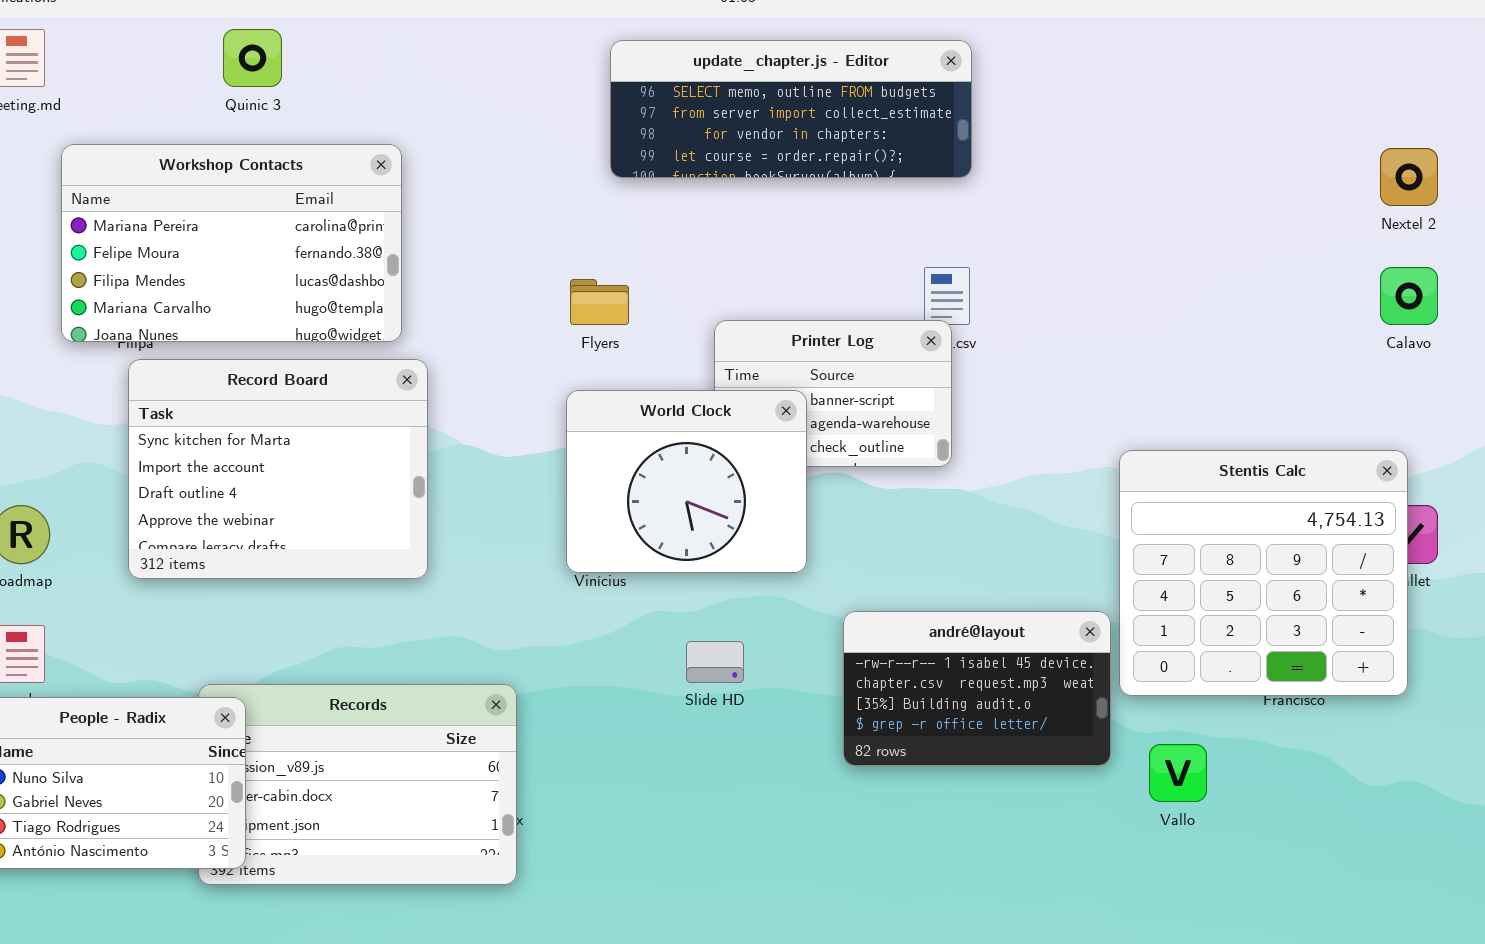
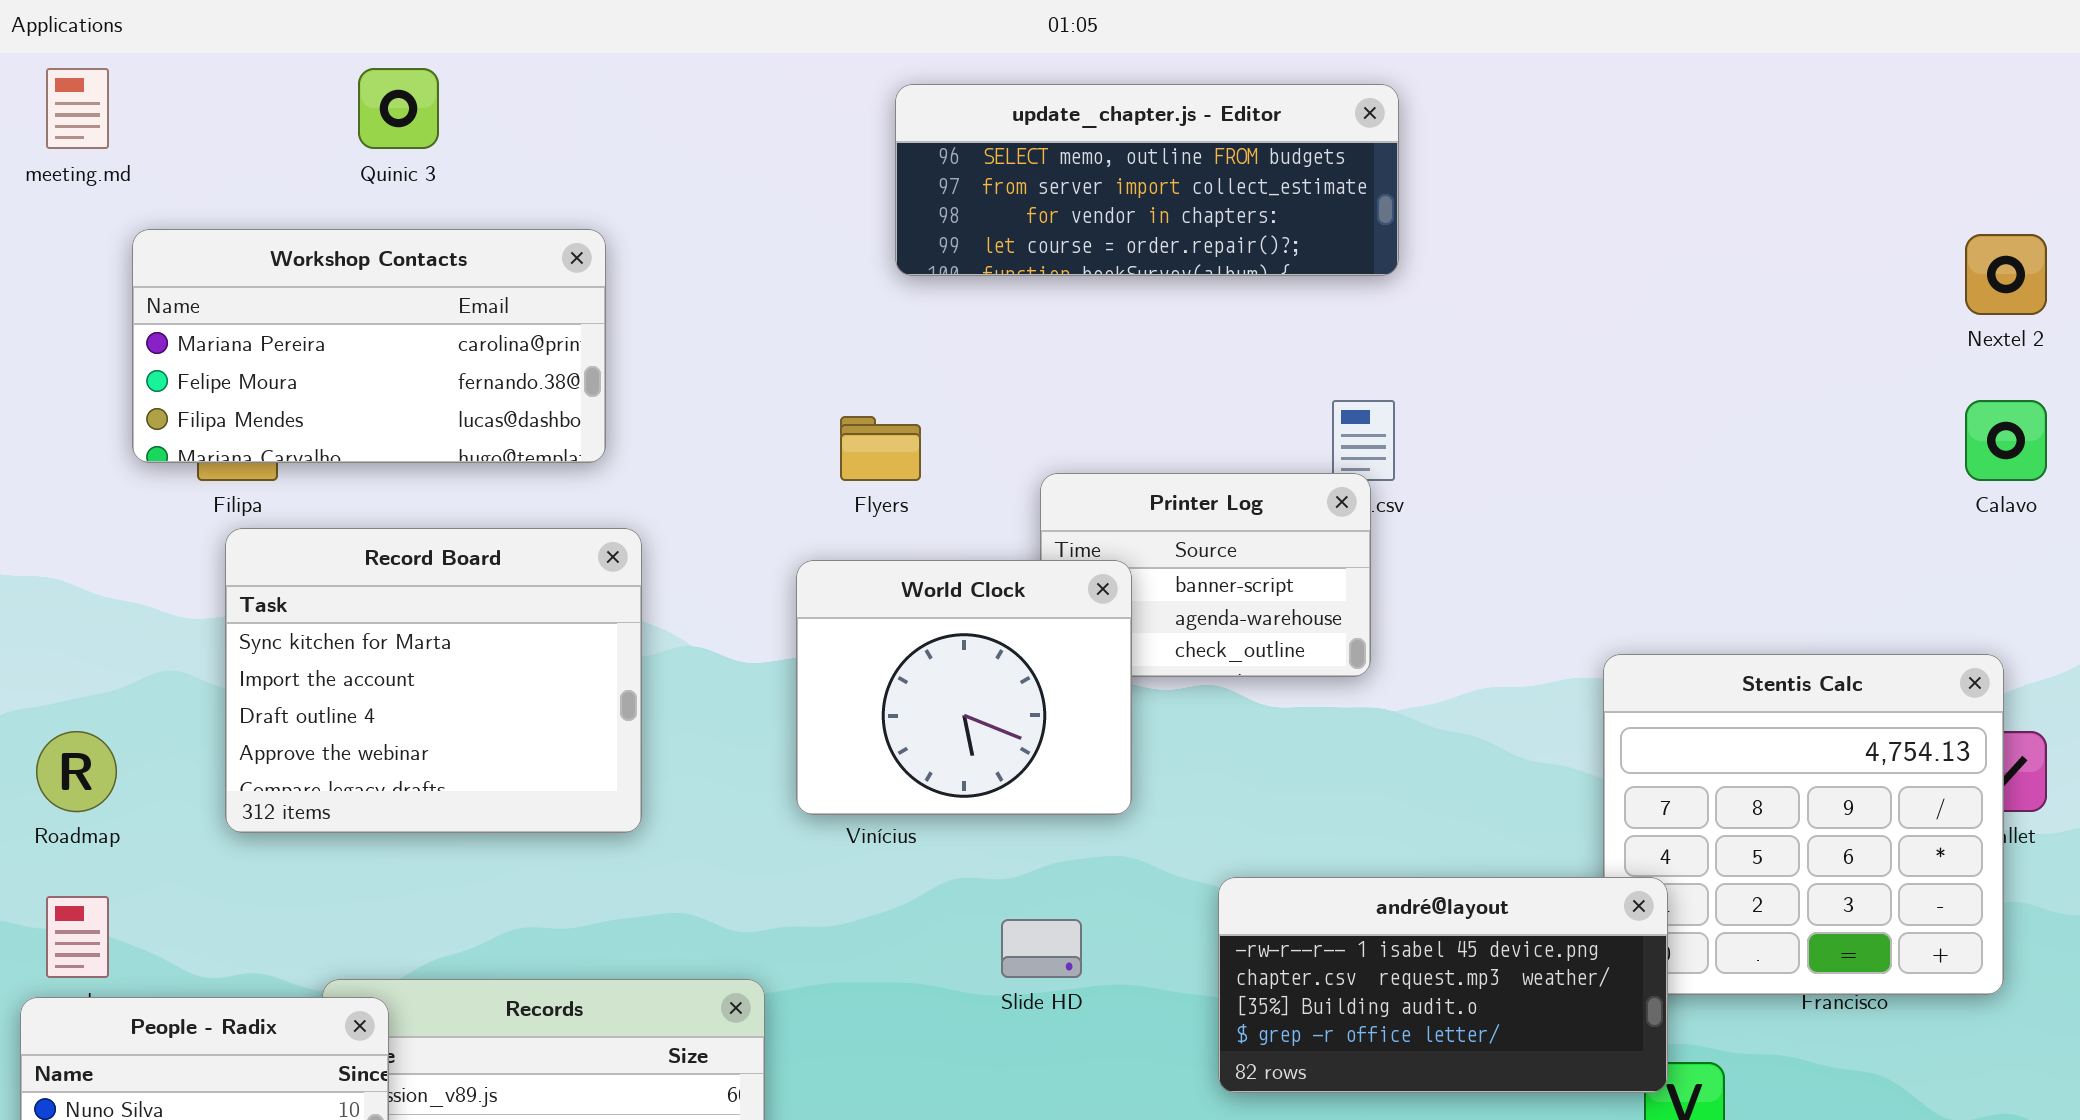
Workshop Contacts: [61,144,402,342] -> [132,229,606,463], resized
World Clock: [566,390,807,573] -> [796,560,1132,815], moved
andré@layout: [843,611,1111,766] -> [1218,877,1668,1093], resized

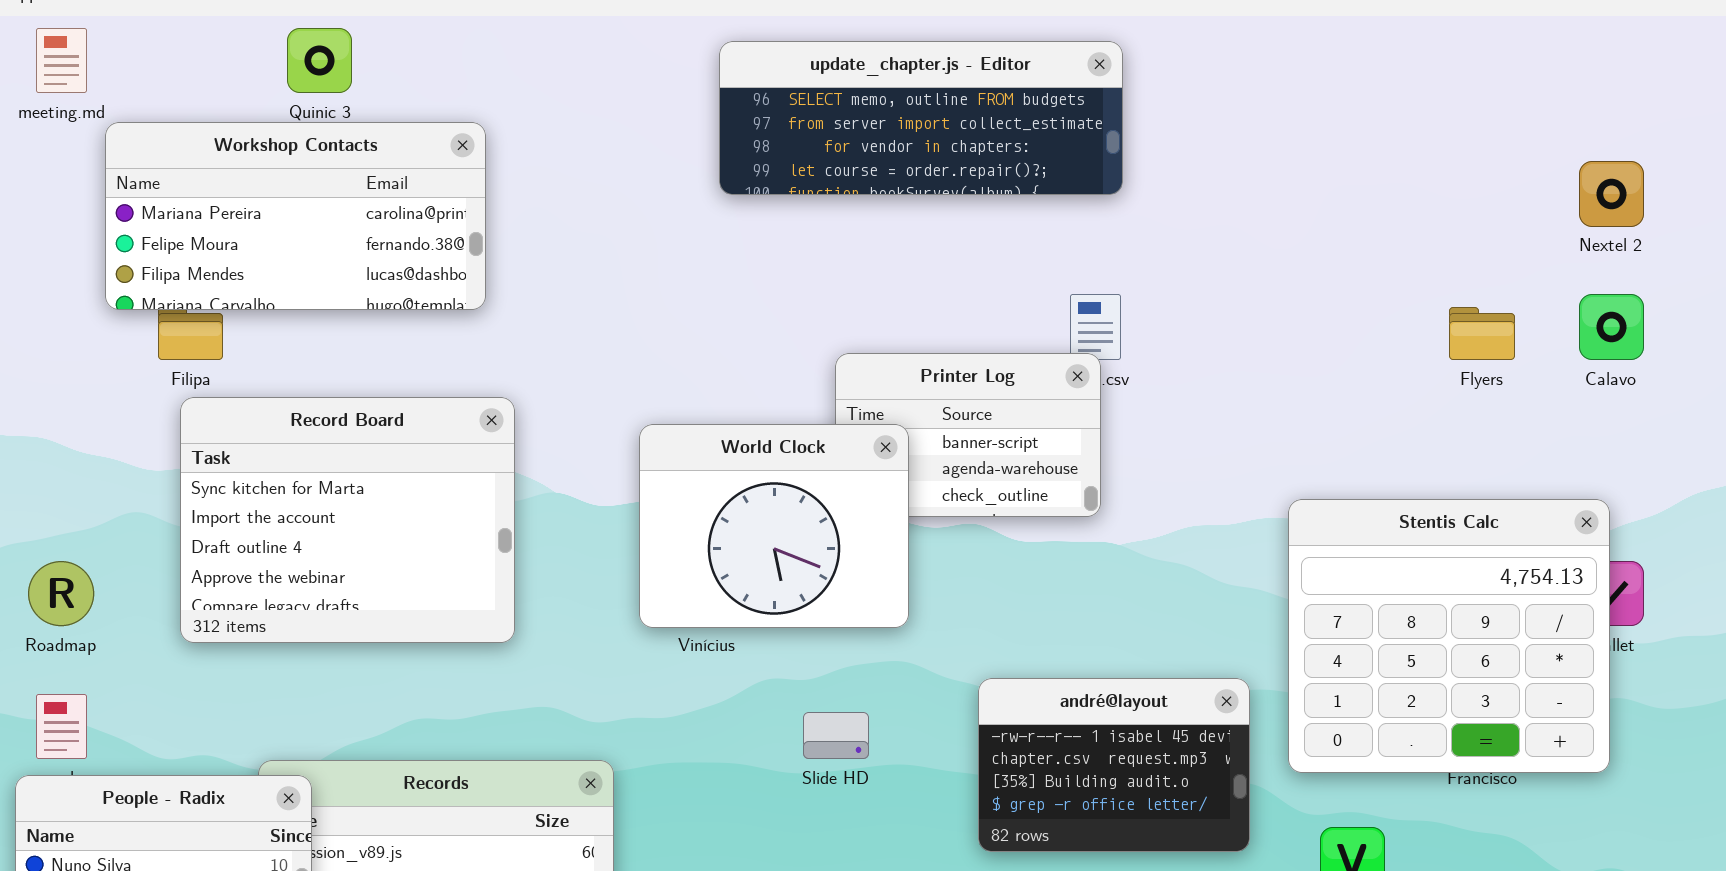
Workshop Contacts: [132,229,606,463] -> [105,122,486,310], moved
Flyers: [840,416,921,481] -> [1449,307,1515,360], moved
andré@layout: [1218,877,1668,1093] -> [978,678,1250,852], resized

